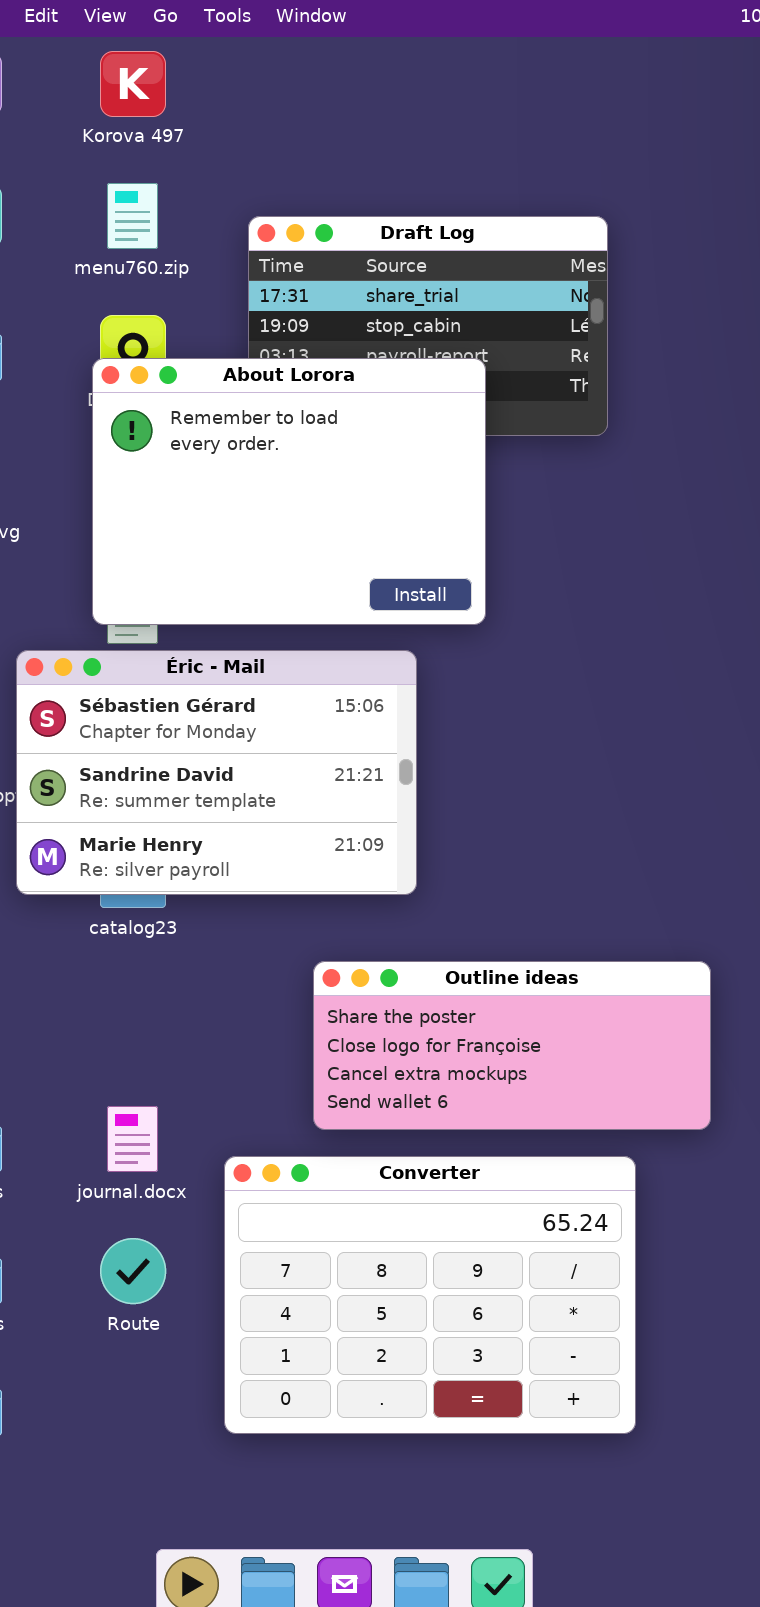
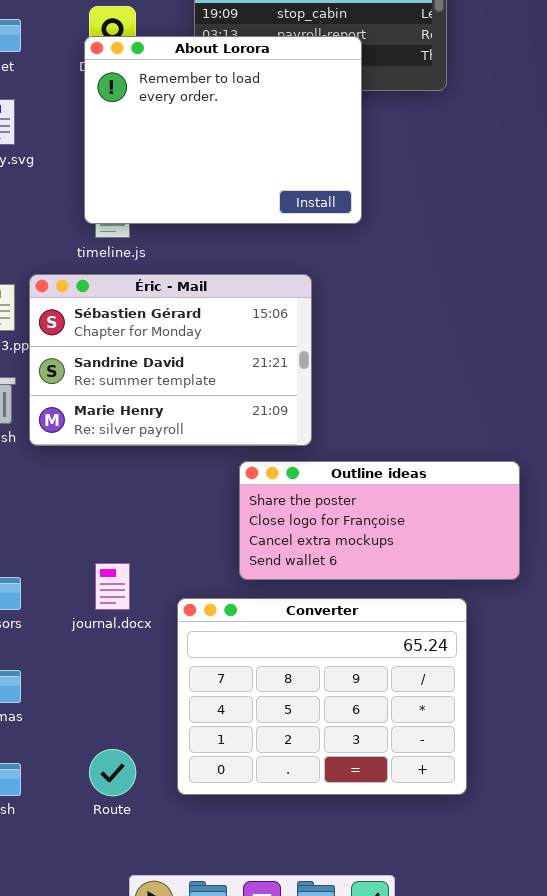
Éric - Mail: [16,650,417,895] -> [29,274,312,446], moved
Route: [100,1238,166,1304] -> [89,749,136,796], moved

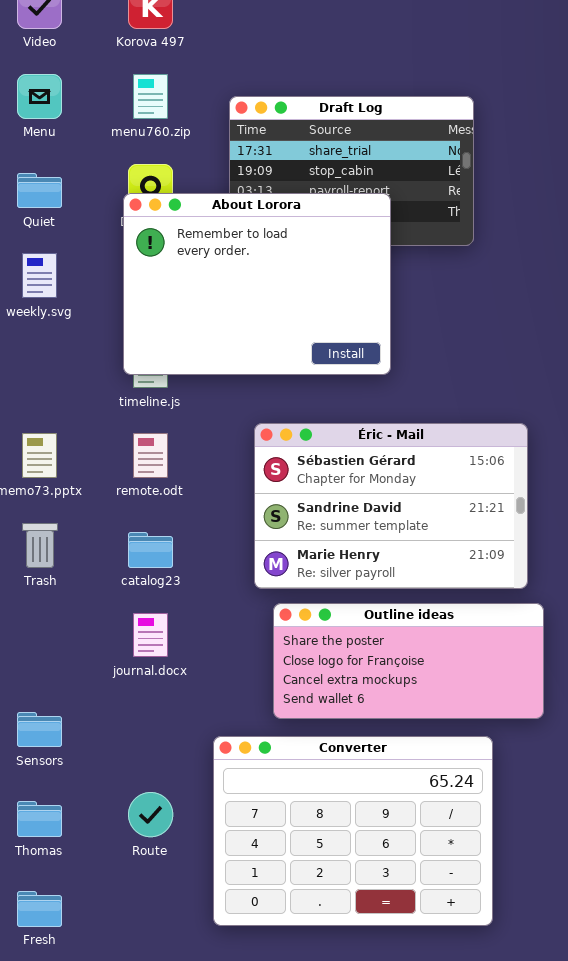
Éric - Mail: [29,274,312,446] -> [254,423,528,589], moved
journal.docx: [95,563,130,610] -> [133,613,168,657], moved
Route: [89,749,136,796] -> [128,792,173,837], moved

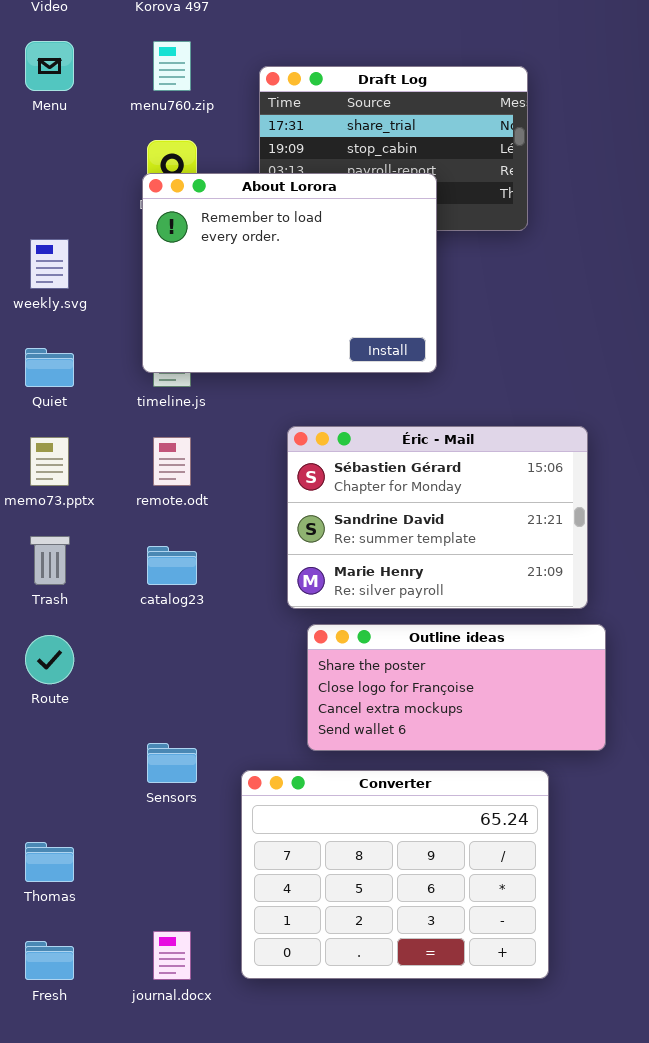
Quiet: [17,173,62,208] -> [25,348,74,387], moved
journal.docx: [133,613,168,657] -> [153,931,191,980], moved
Sensors: [17,712,62,747] -> [147,743,197,783], moved
Route: [128,792,173,837] -> [25,635,74,684], moved

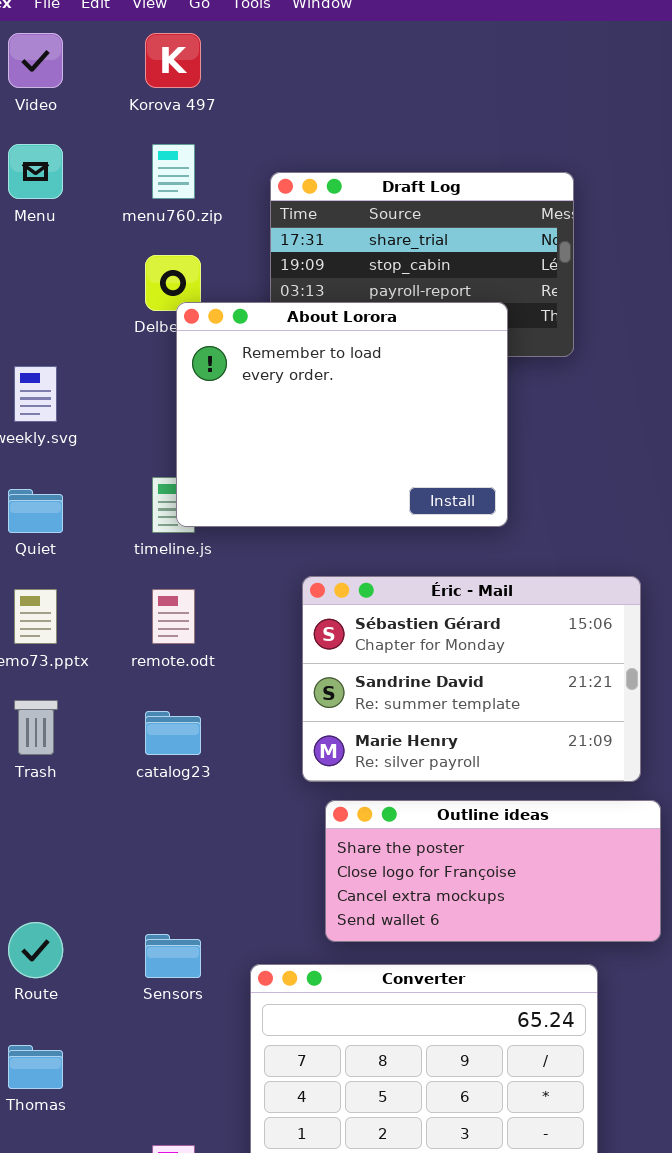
About Lorora: [142,173,437,373] -> [176,302,508,527], moved
Route: [25,635,74,684] -> [8,922,63,978], moved

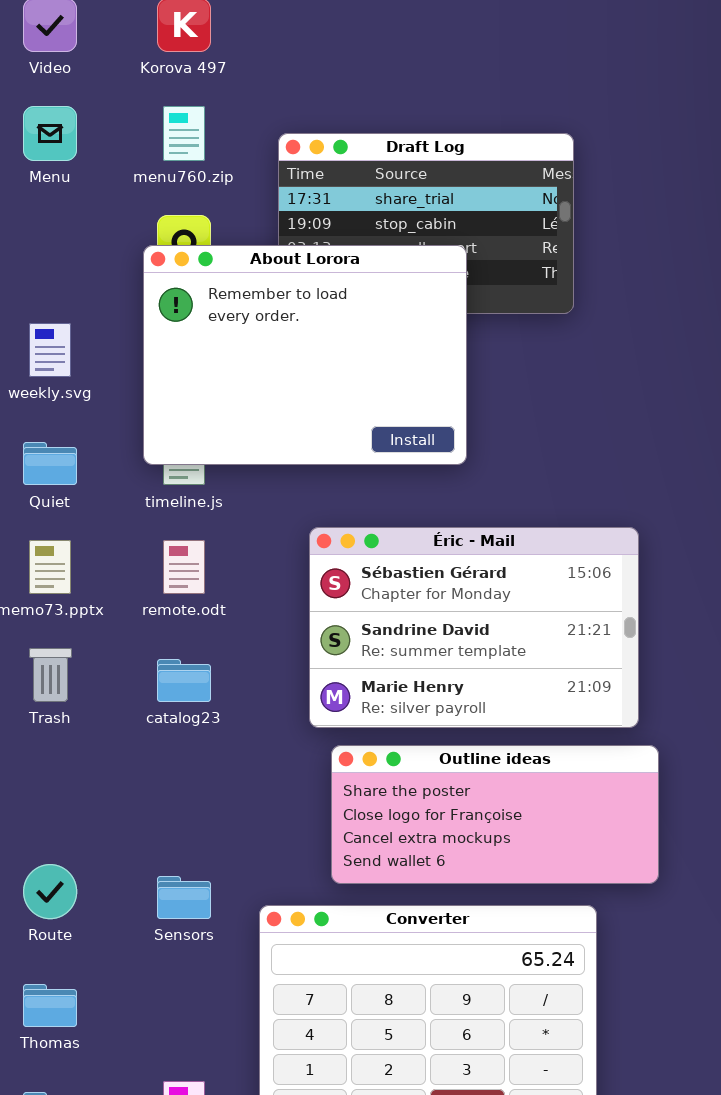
About Lorora: [176,302,508,527] -> [143,245,467,465], moved

